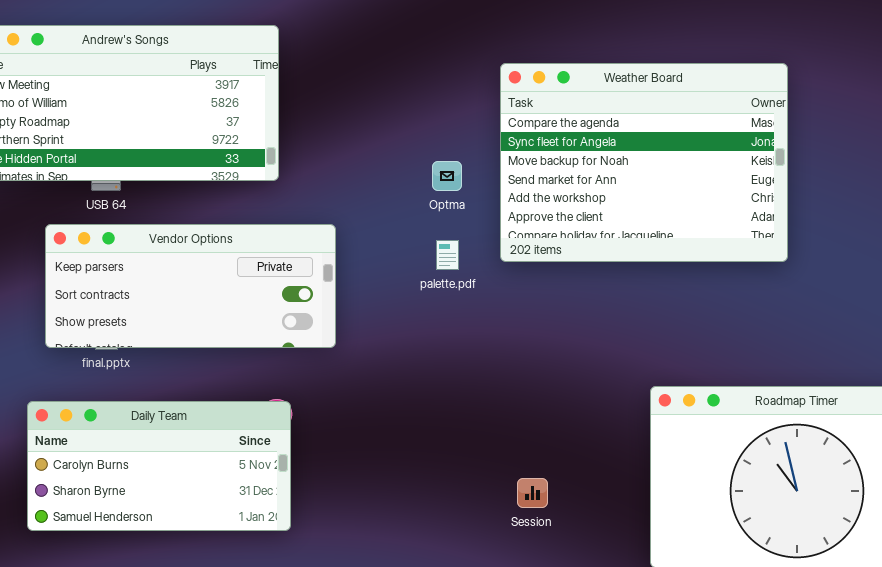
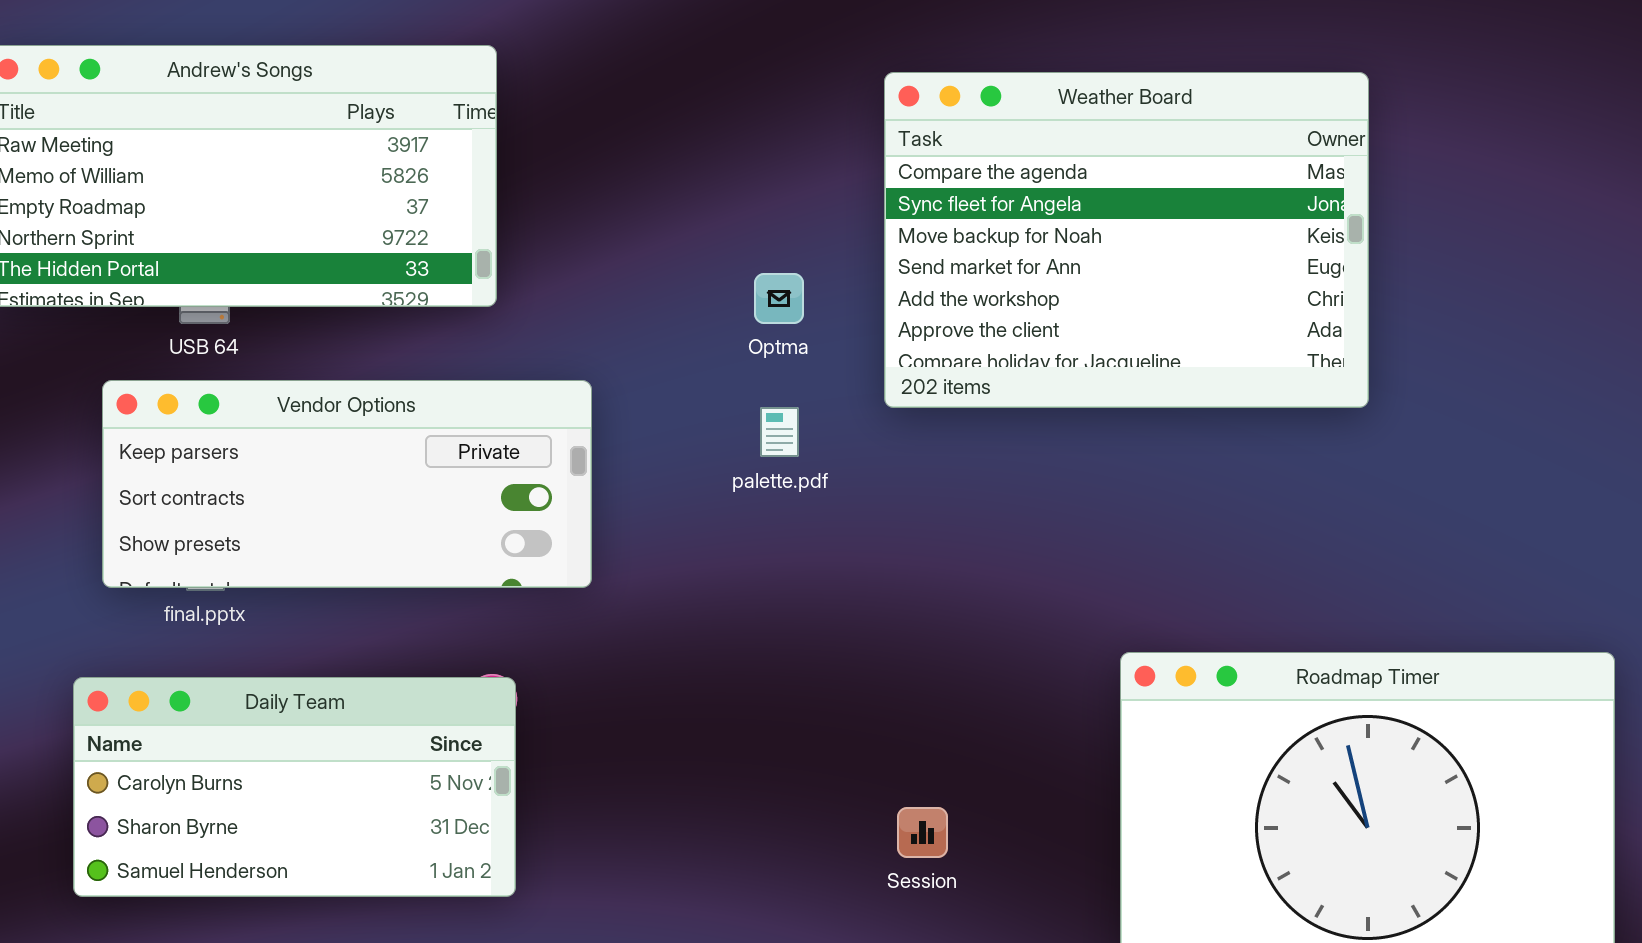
Weather Board: [500,63,788,262] -> [884,72,1369,408], moved

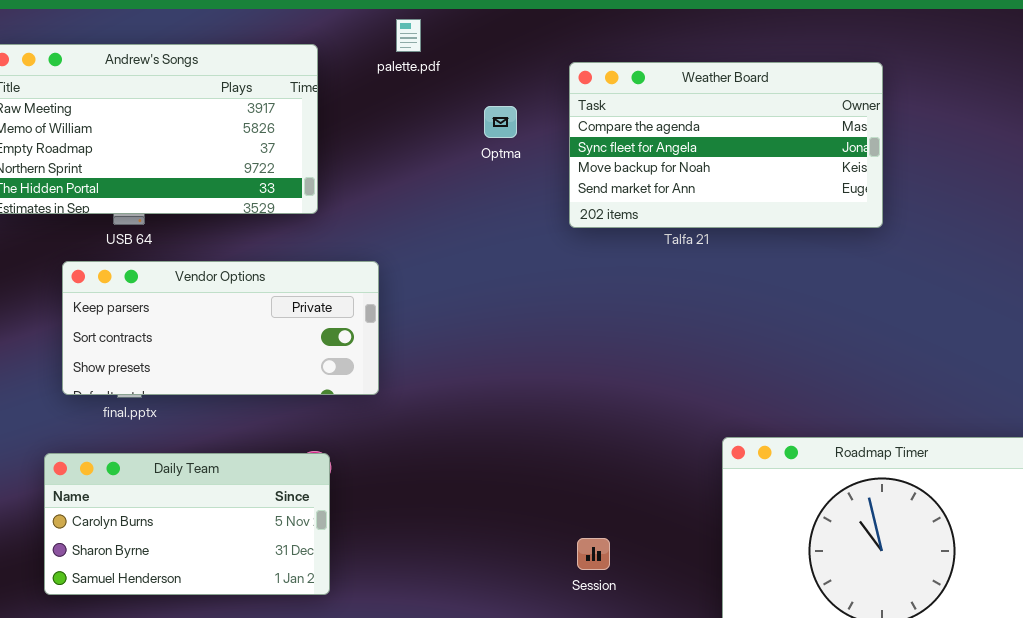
Weather Board: [884,72,1369,408] -> [569,62,883,228], resized
Optma: [754,273,804,324] -> [484,106,517,138], moved
palette.pdf: [760,407,799,457] -> [396,19,421,52], moved

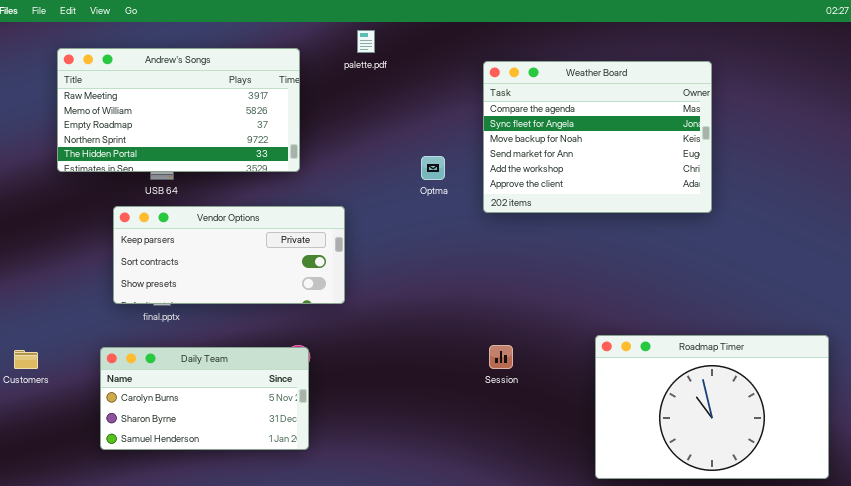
Weather Board: [569,62,883,228] -> [483,61,712,213], resized
Optma: [484,106,517,138] -> [421,156,445,180], moved
Session: [577,538,610,570] -> [489,345,513,369], moved

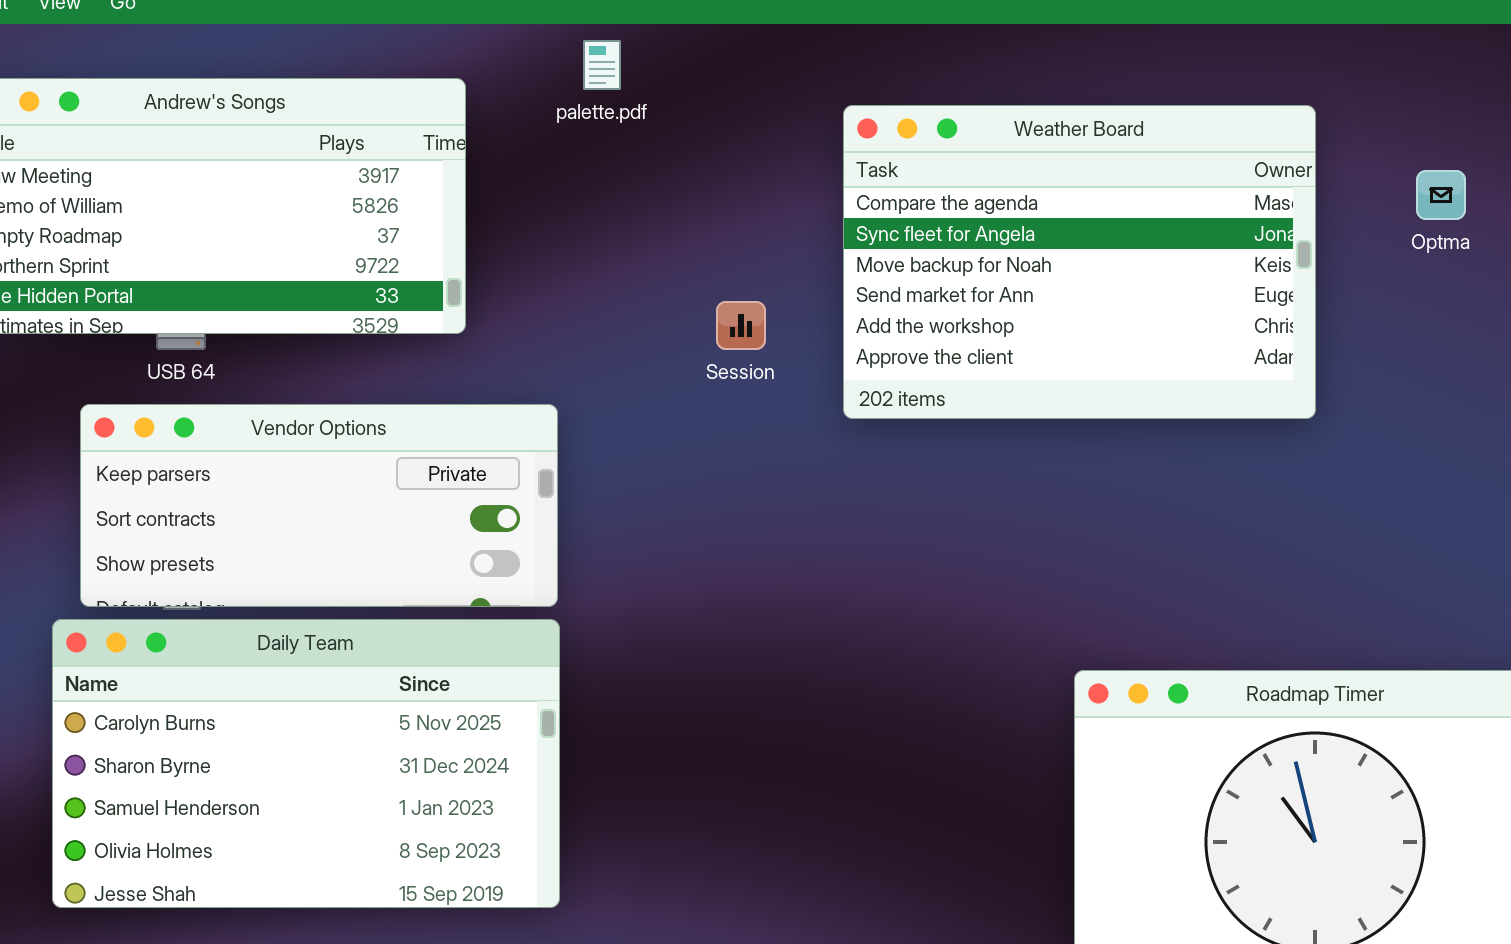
Optma: [421,156,445,180] -> [1416,170,1466,220], moved
Session: [489,345,513,369] -> [716,301,766,350], moved
Daily Team: [100,347,309,450] -> [52,619,560,908], resized

